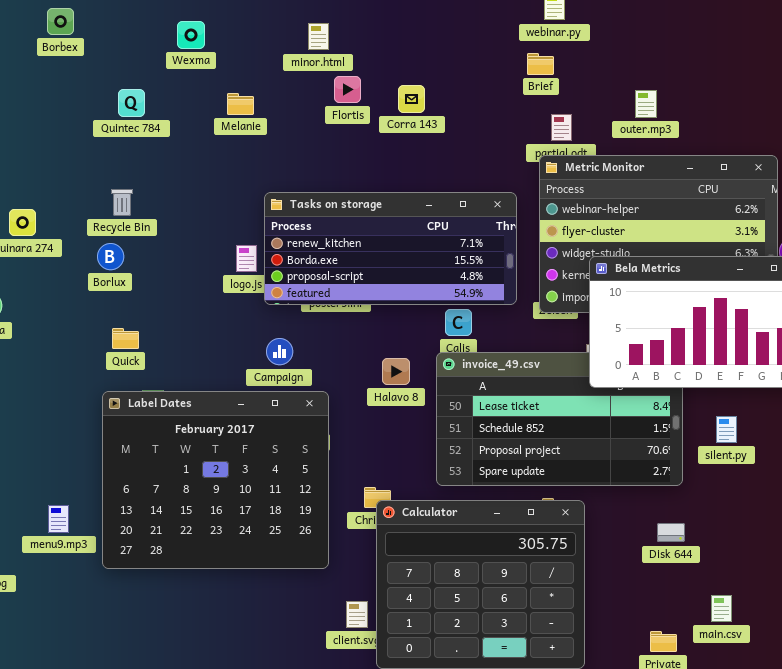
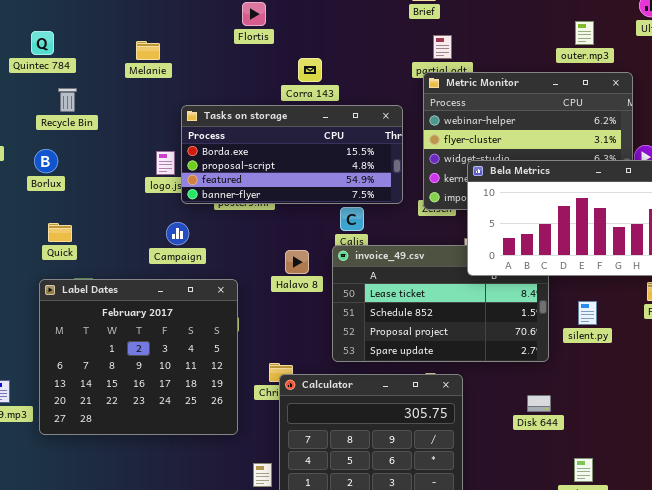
Corra 143: [398,85,425,113] -> [298,58,322,82], moved
Quintec 784: [118,89,145,117] -> [31,31,54,55], moved
outer.mp3: [635,90,657,118] -> [575,21,594,45], moved
Melanie: [227,93,254,115] -> [136,41,160,60], moved
Recycle Bin: [111,189,133,216] -> [58,88,77,112], moved
Tasks on storage: [264,192,517,305] -> [181,105,403,204], scrolled down 1 row
Campaign: [266,338,293,365] -> [166,222,189,245], moved

